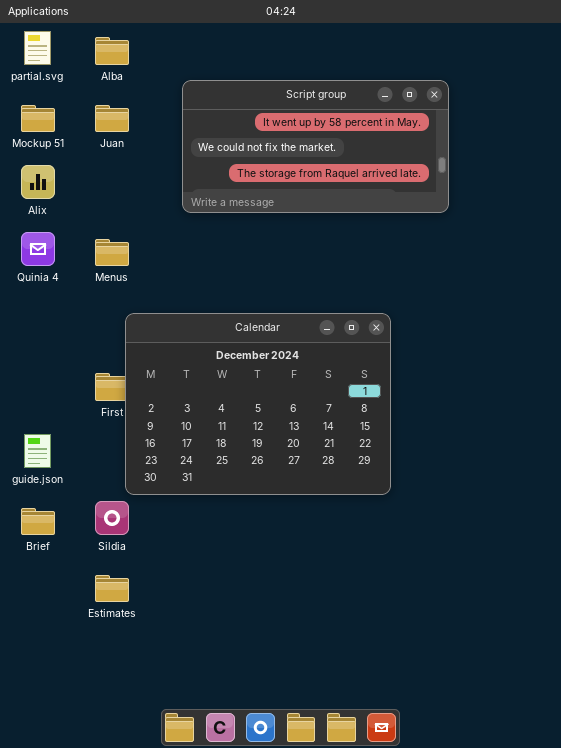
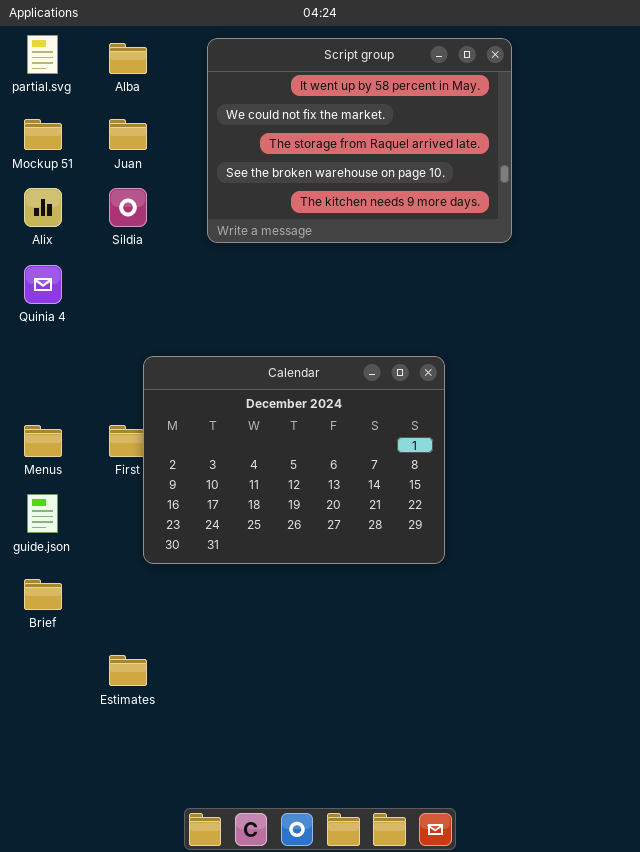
Script group: [182,80,449,213] -> [207,38,512,243], resized
Menus: [95,239,129,266] -> [24,425,62,457], moved
Sildia: [95,501,129,535] -> [109,188,147,227], moved

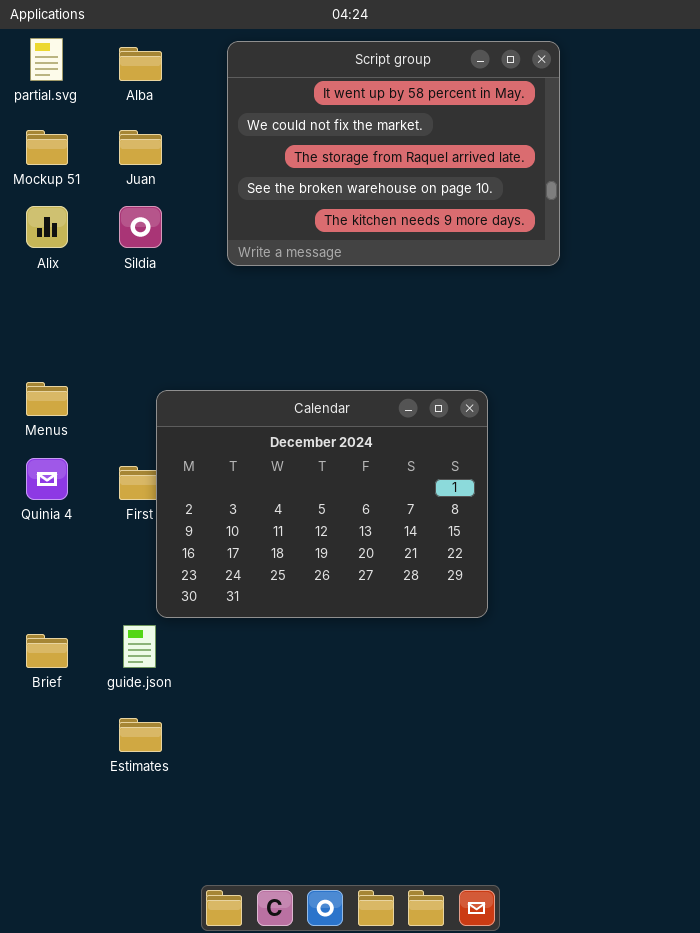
Quinia 4: [24,265,62,304] -> [26,458,68,500], moved
Menus: [24,425,62,457] -> [26,382,68,416], moved
guide.json: [27,494,58,533] -> [123,625,156,668], moved

